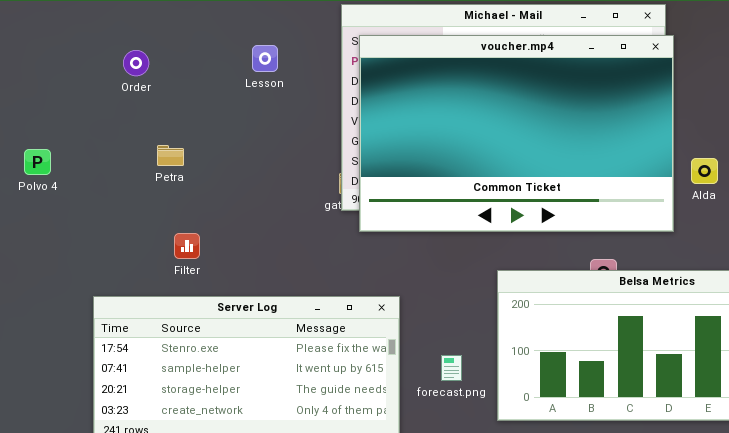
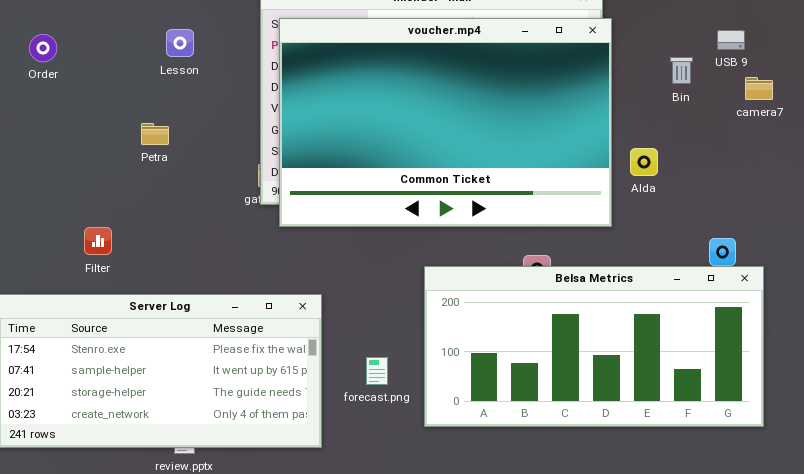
Petra: [157,145,184,166] -> [141,123,169,145], moved

